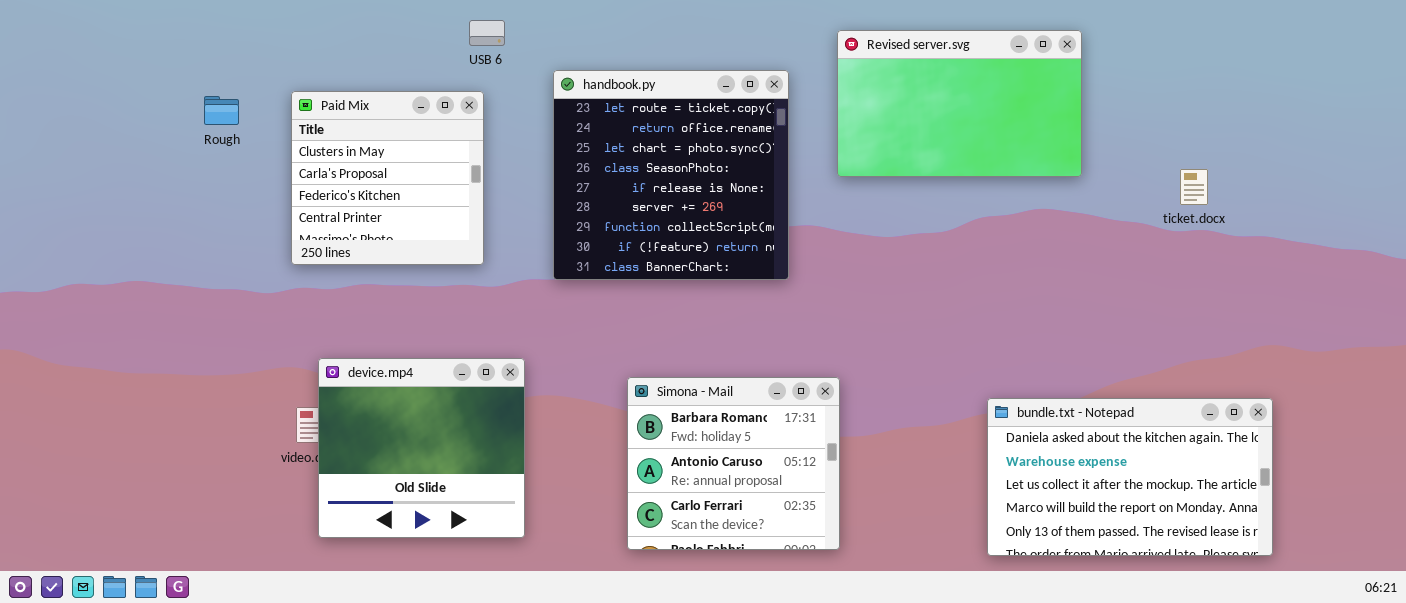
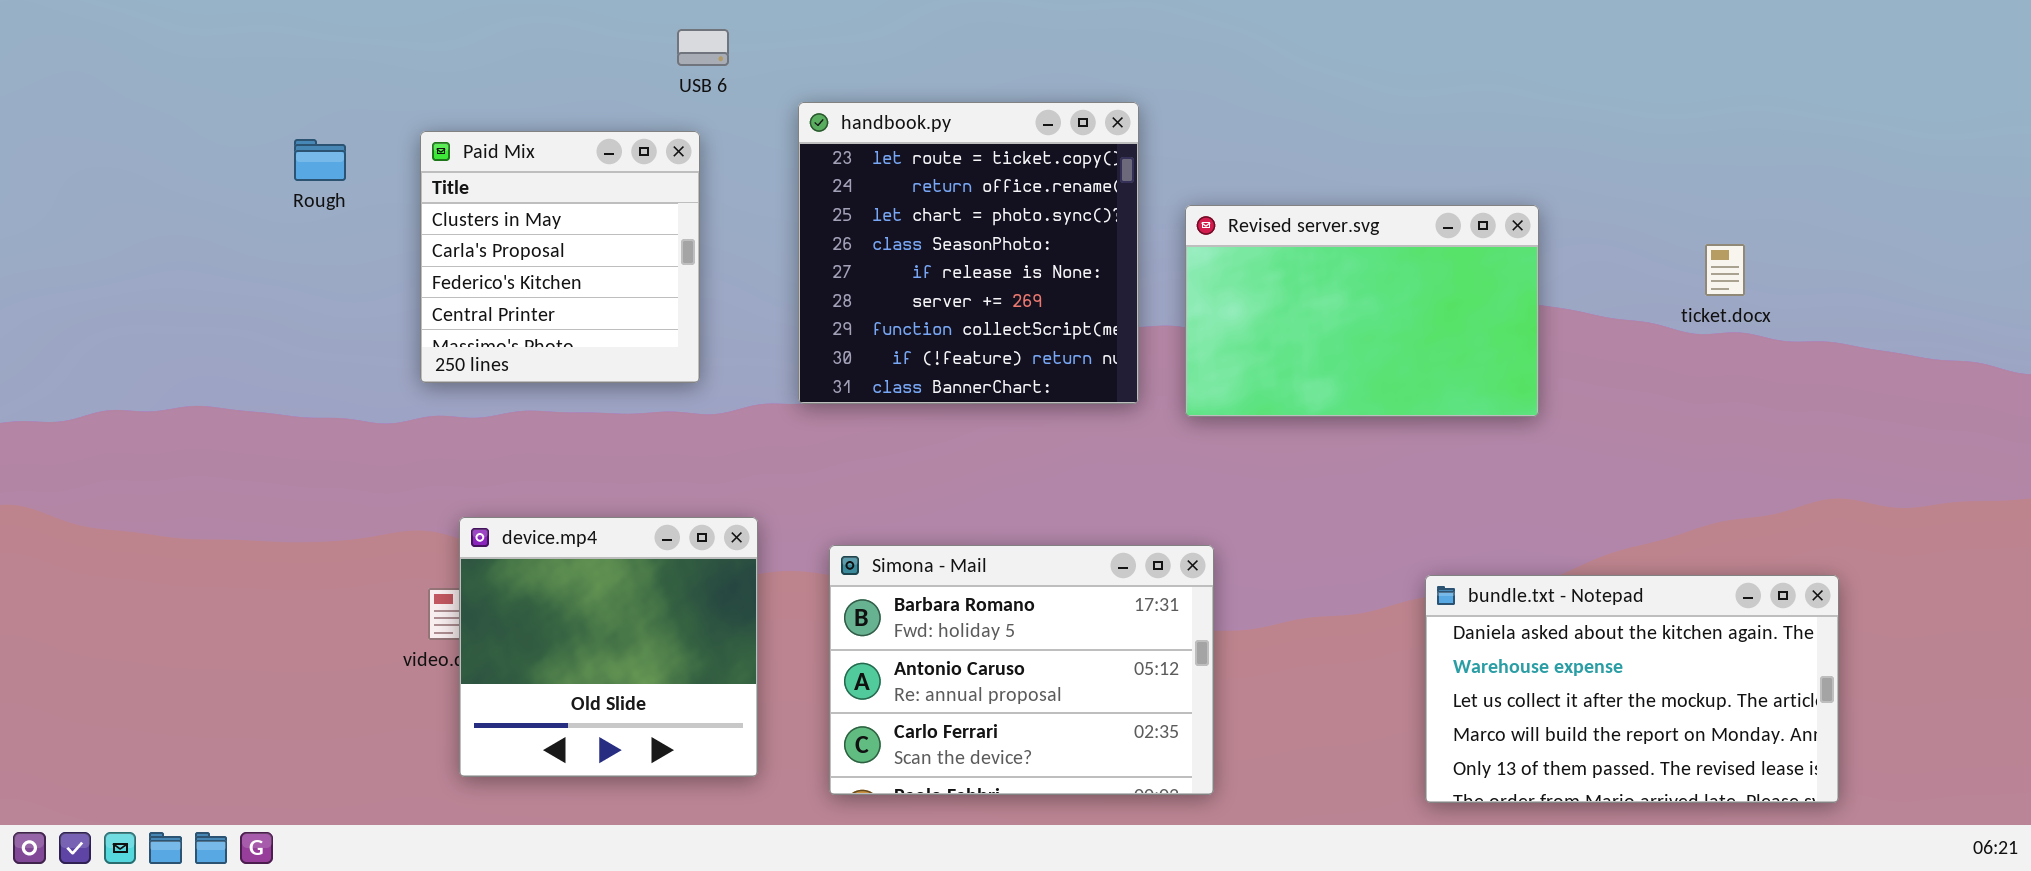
Revised server.svg: [837,30,1082,177] -> [1185,205,1539,417], moved
Simona - Mail: [627,377,840,550] -> [829,545,1214,795], resized

